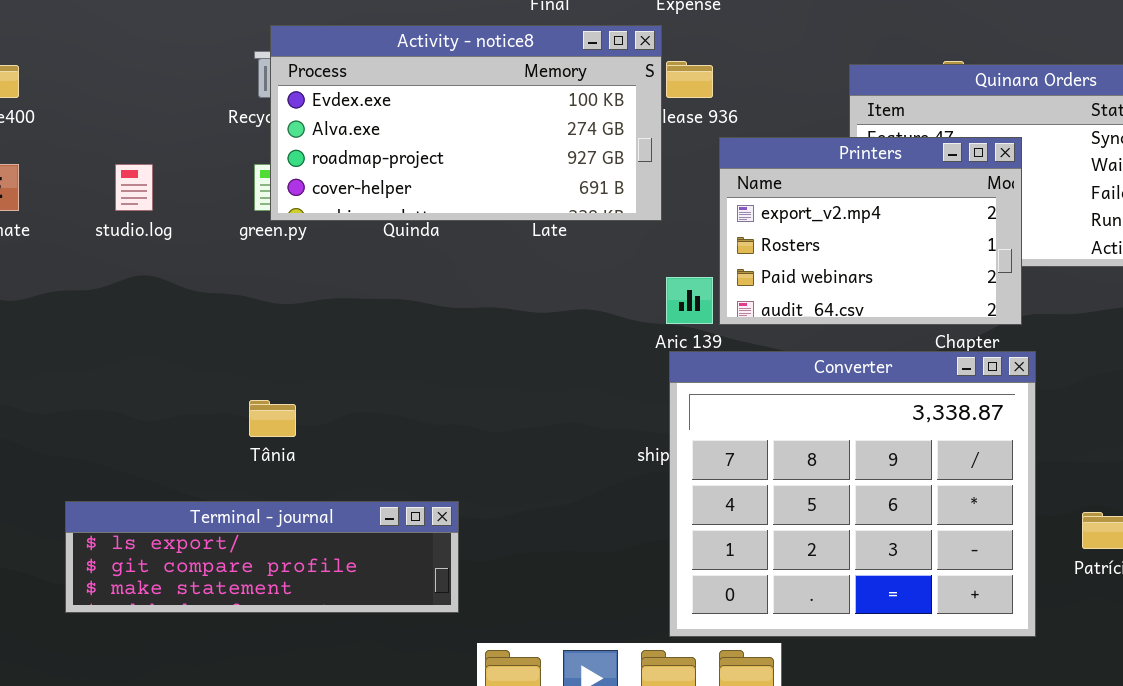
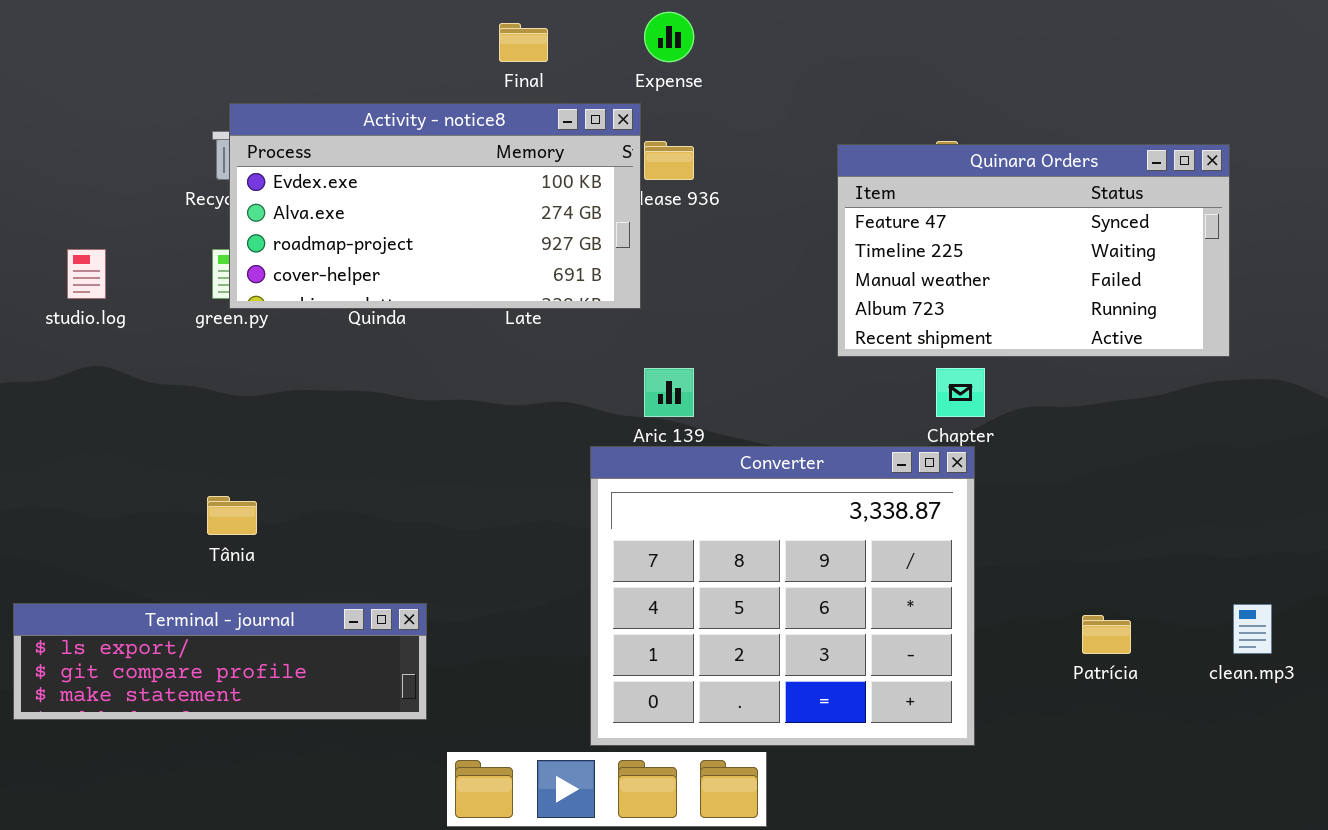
Printers: [719,137,1022,325] -> none, closed
Converter: [669,351,1036,637] -> [590,446,975,746], moved

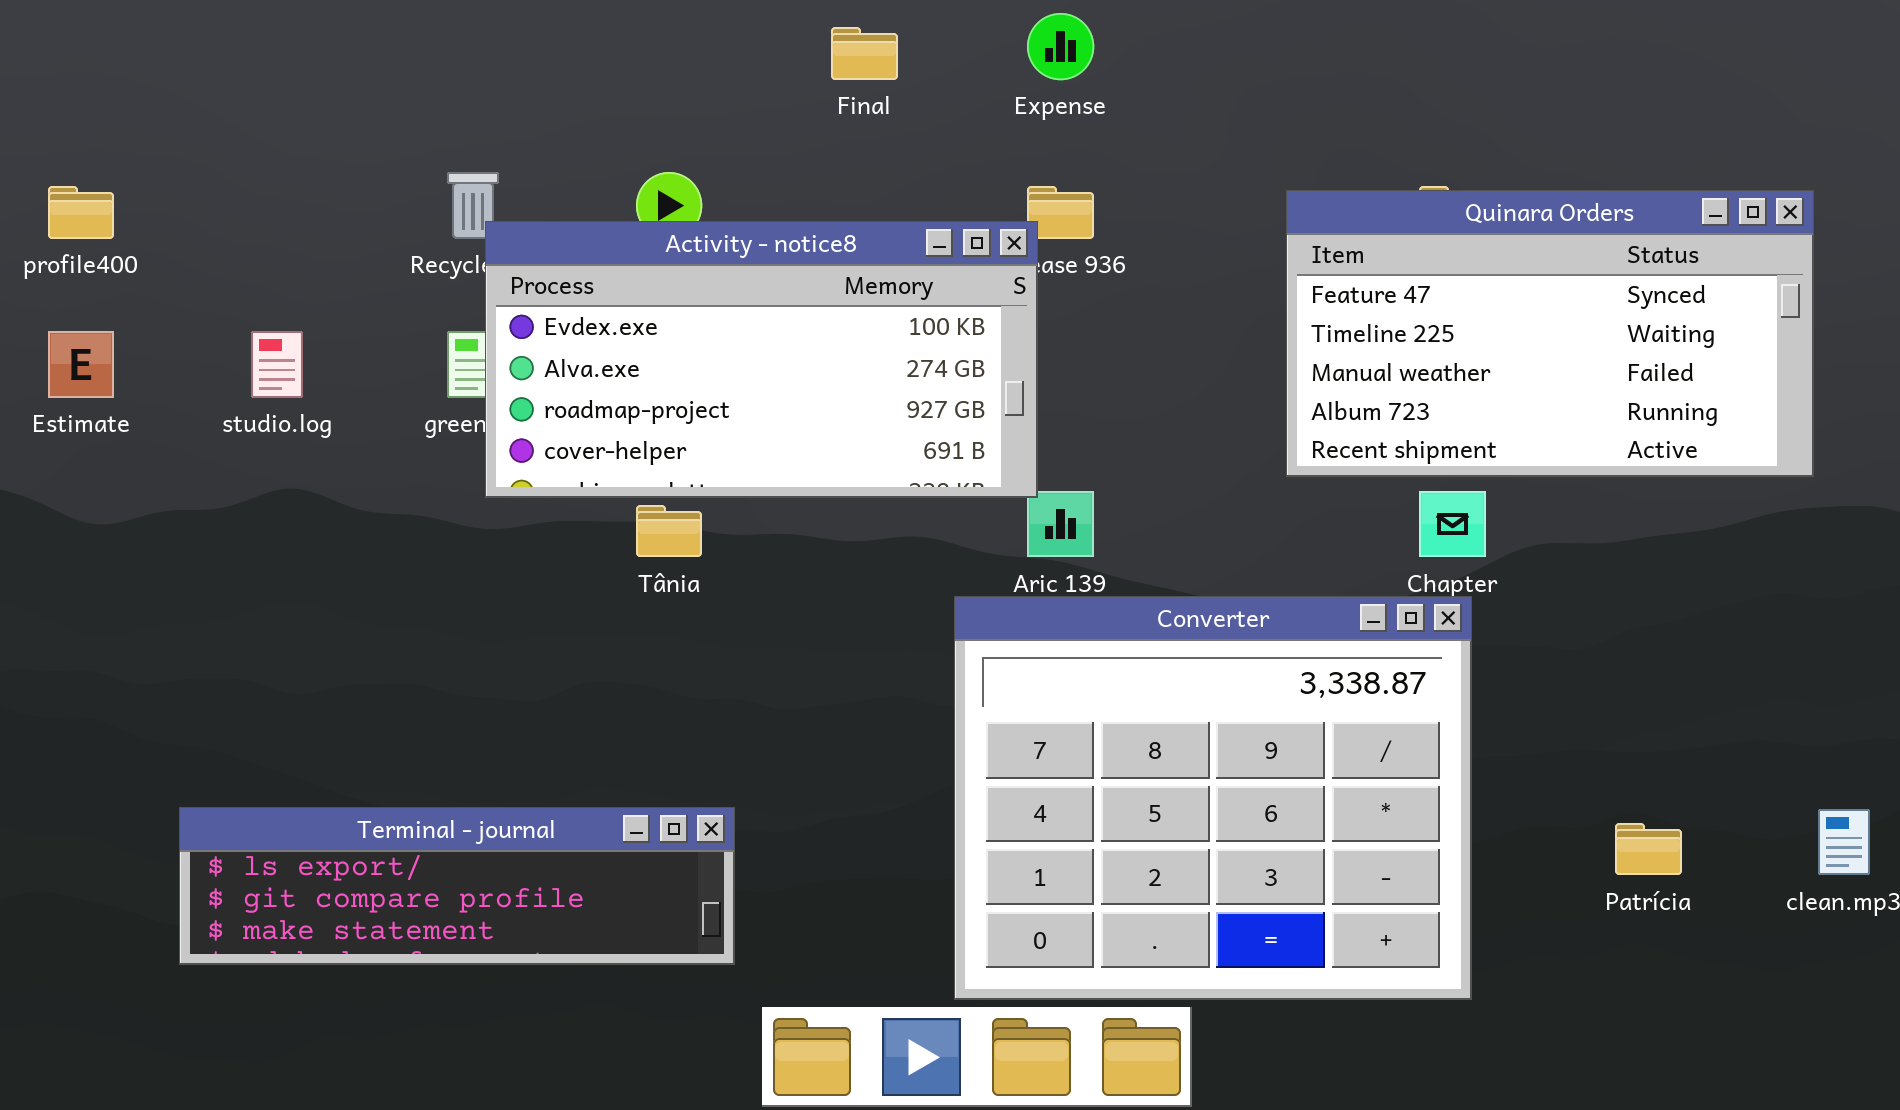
Activity - notice8: [229,103,641,309] -> [485,221,1038,498], moved
Tânia: [207,496,257,535] -> [636,505,702,557], moved

